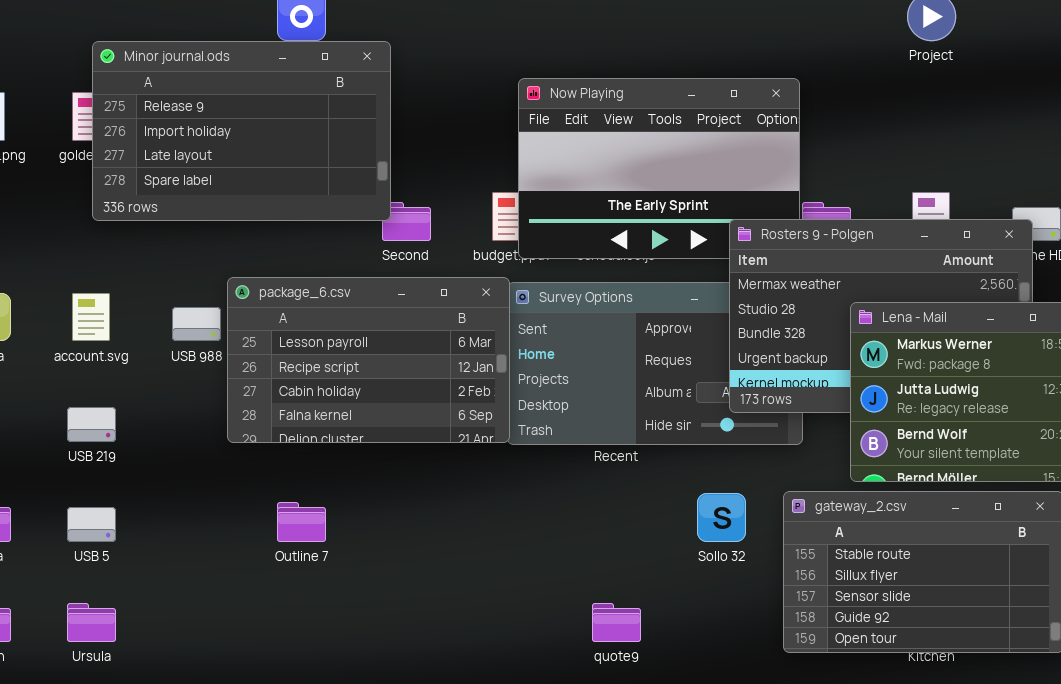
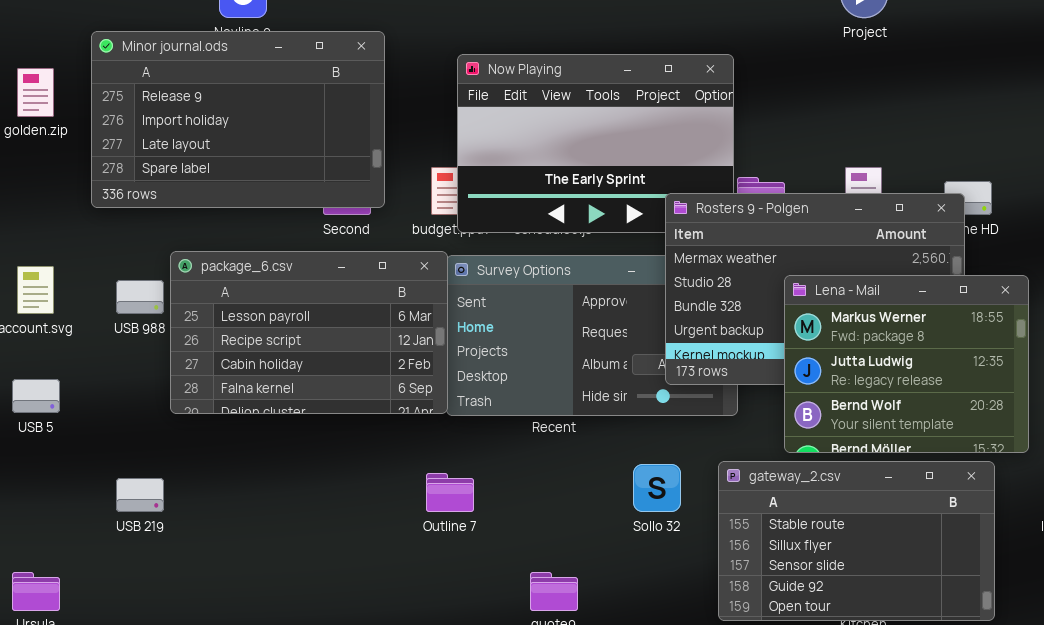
Minor journal.ods: [92,41,391,221] -> [91,31,385,208], moved
USB 219: [67,407,116,442] -> [116,478,164,512], moved
Outline 7: [277,502,326,542] -> [426,473,474,512], moved
USB 5: [67,507,116,542] -> [12,379,60,413], moved

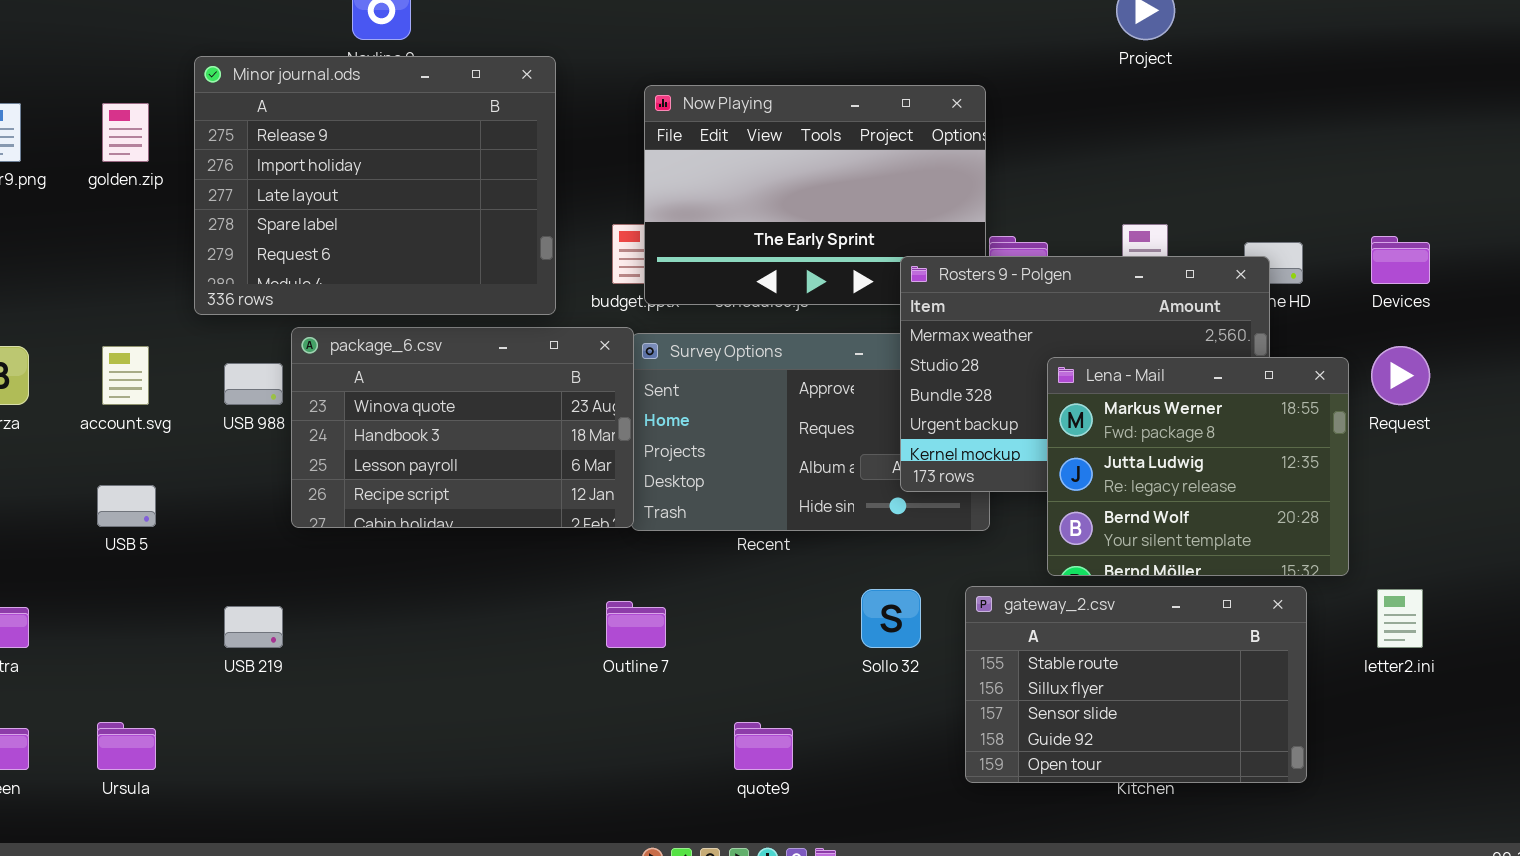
Minor journal.ods: [91,31,385,208] -> [194,56,556,315], resized
package_6.csv: [170,251,448,414] -> [291,327,634,528], scrolled up 2 rows

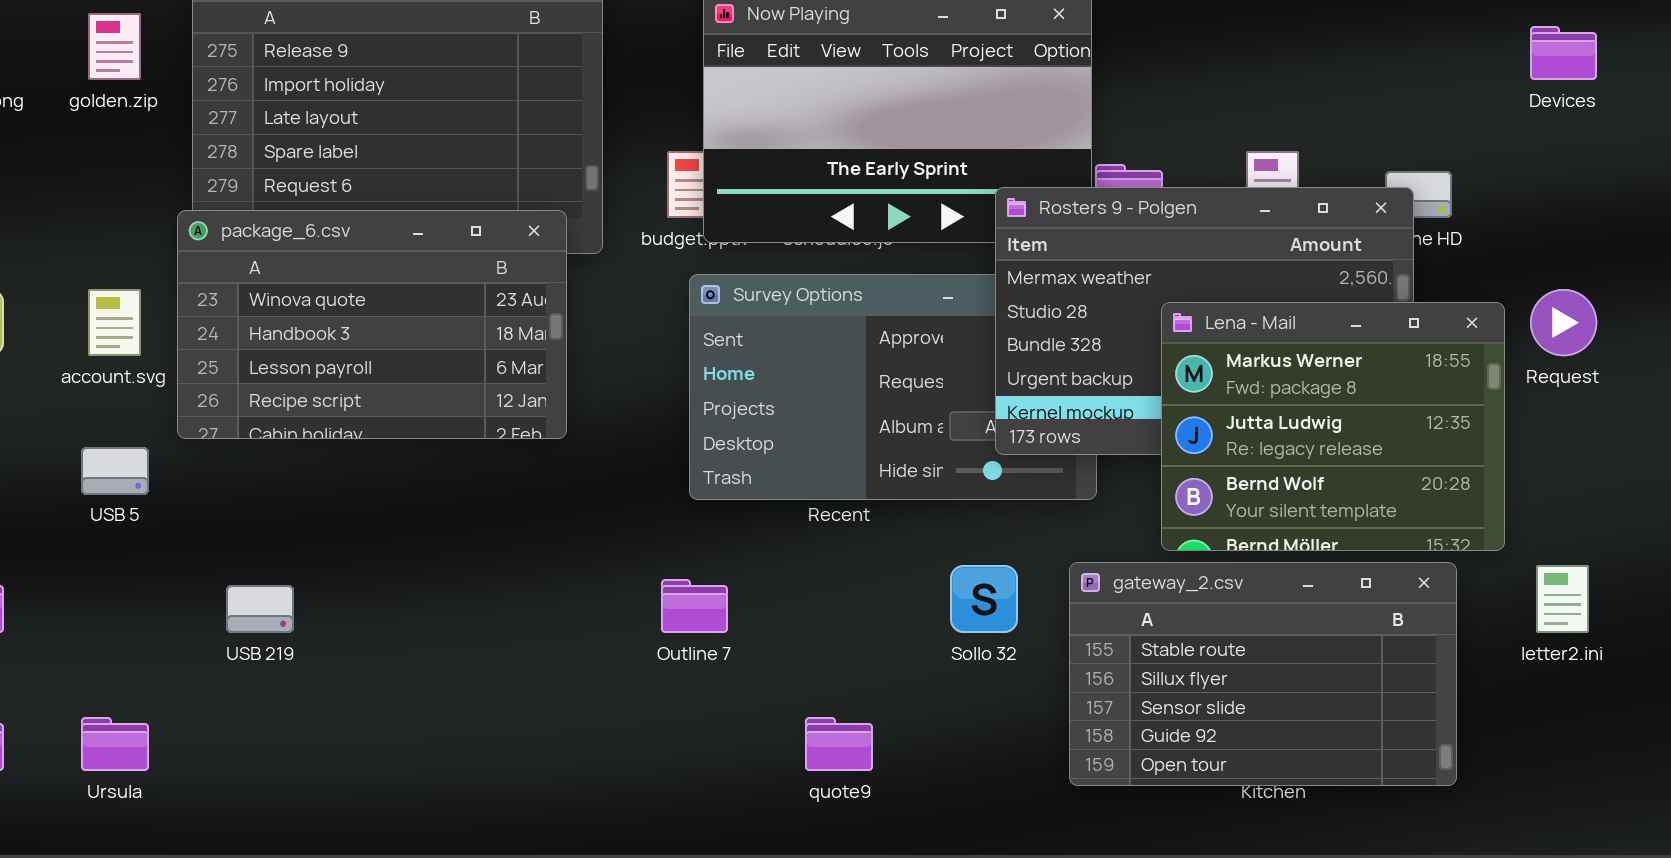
Devices: [1371,236,1430,284] -> [1530,26,1597,80], moved
package_6.csv: [291,327,634,528] -> [177,210,567,439], moved

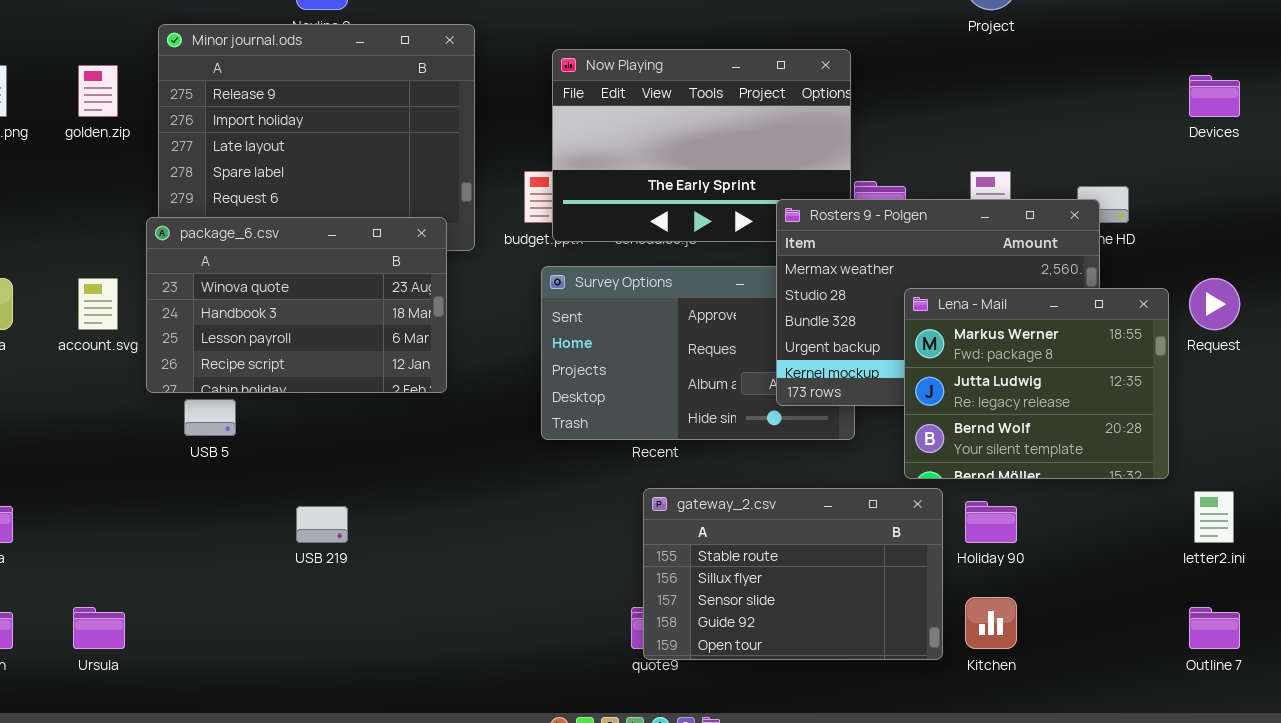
USB 5: [81,447,149,495] -> [184,399,236,436], moved
gateway_2.csv: [1069,562,1457,786] -> [643,488,943,660], moved
Outline 7: [661,579,728,633] -> [1189,607,1240,649], moved
USB 219: [226,585,294,633] -> [296,506,348,543], moved

